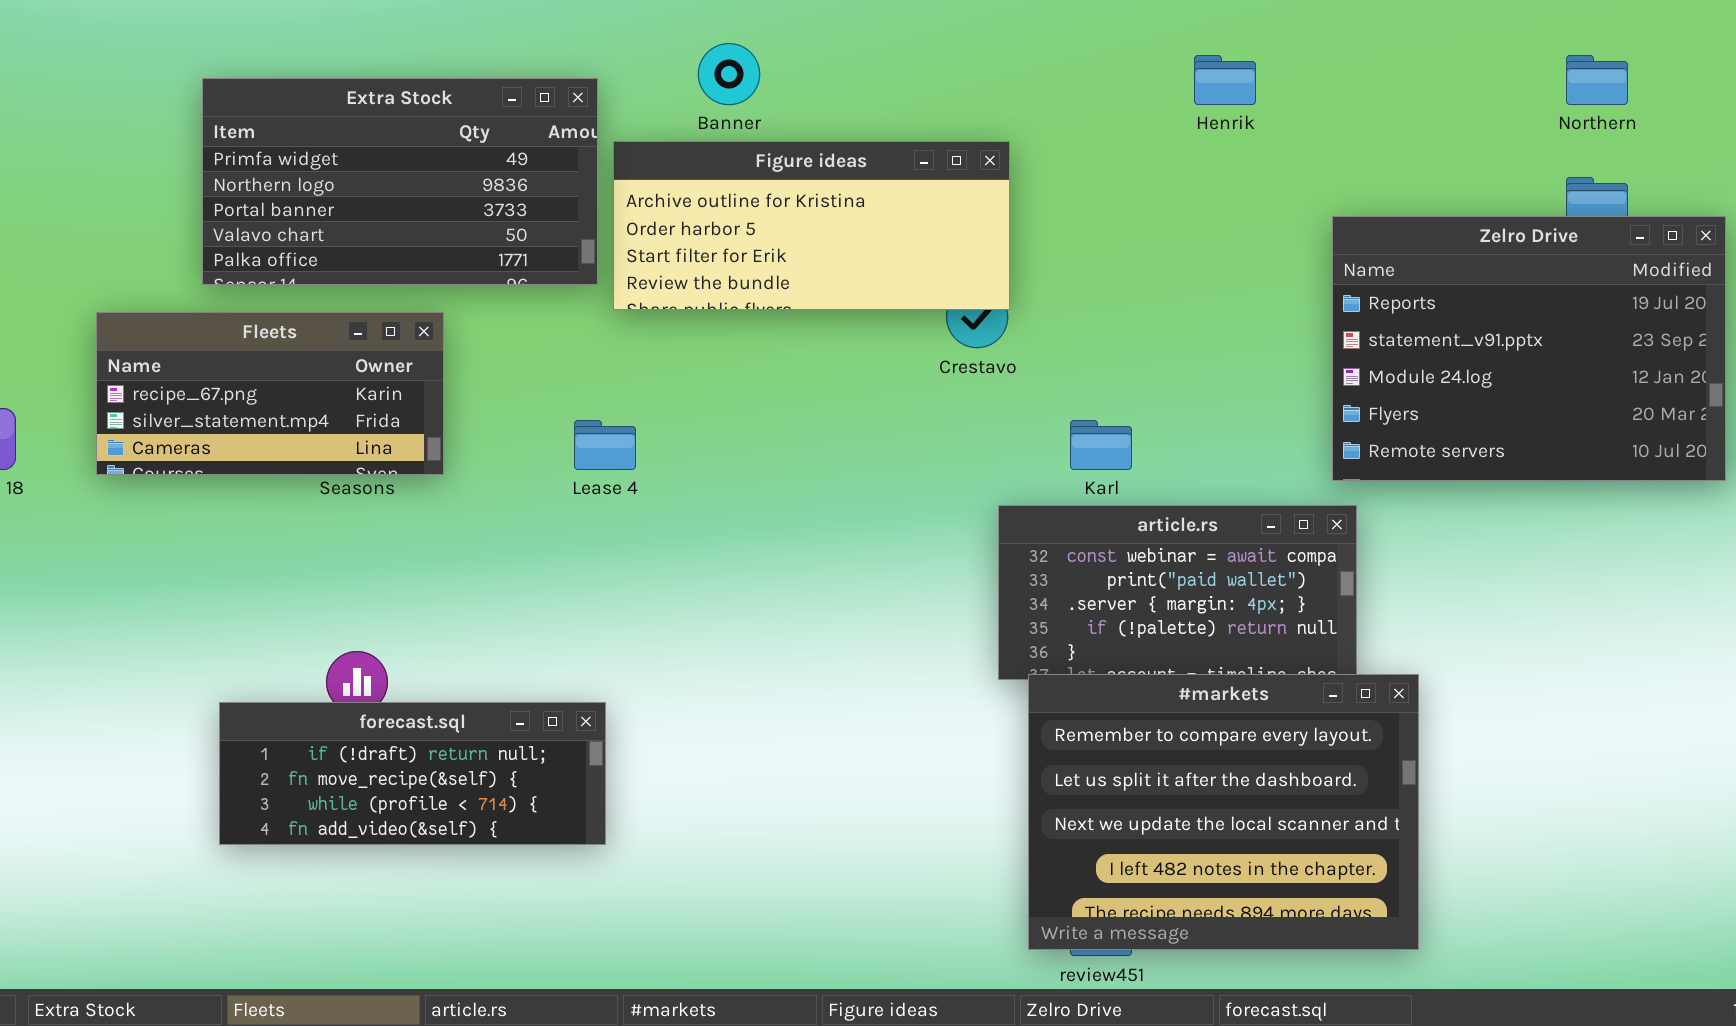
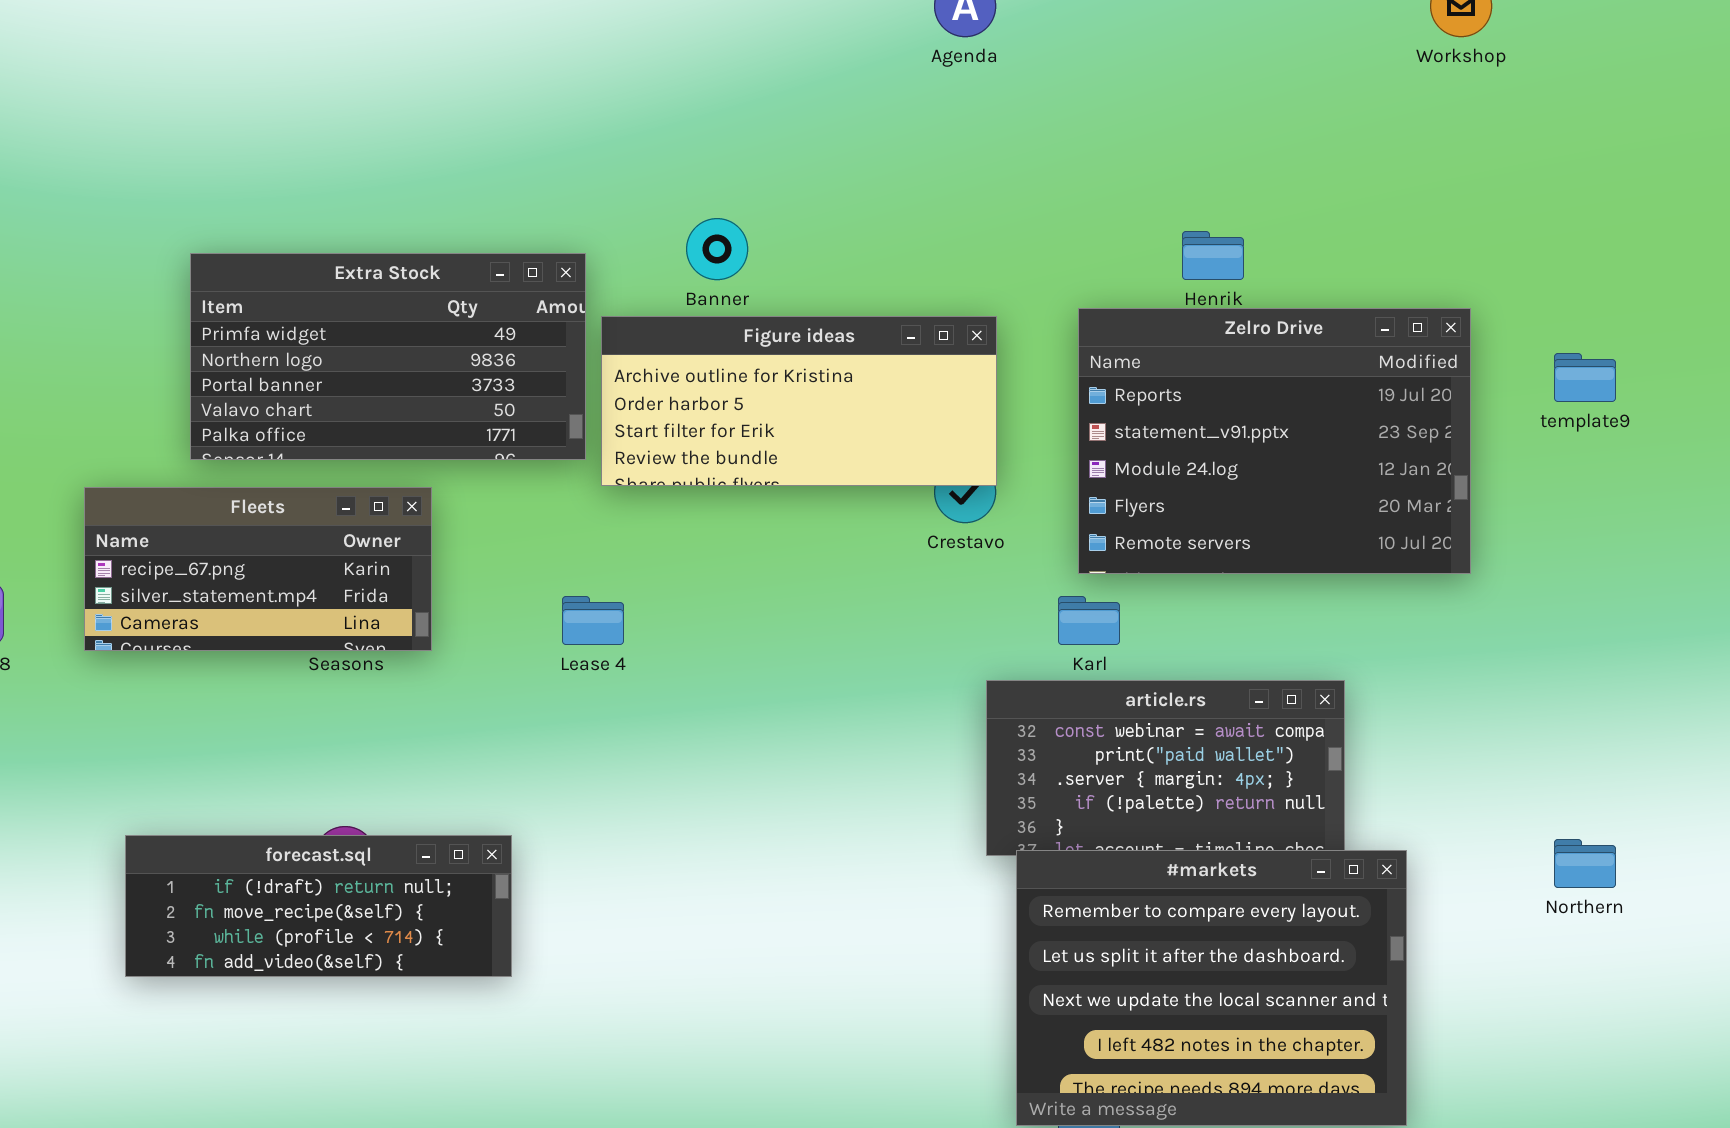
Northern: [1566,55,1628,105] -> [1554,839,1616,888], moved
Zelro Drive: [1332,216,1726,481] -> [1078,308,1471,574], moved
forecast.sql: [219,702,606,845] -> [125,835,512,977], moved

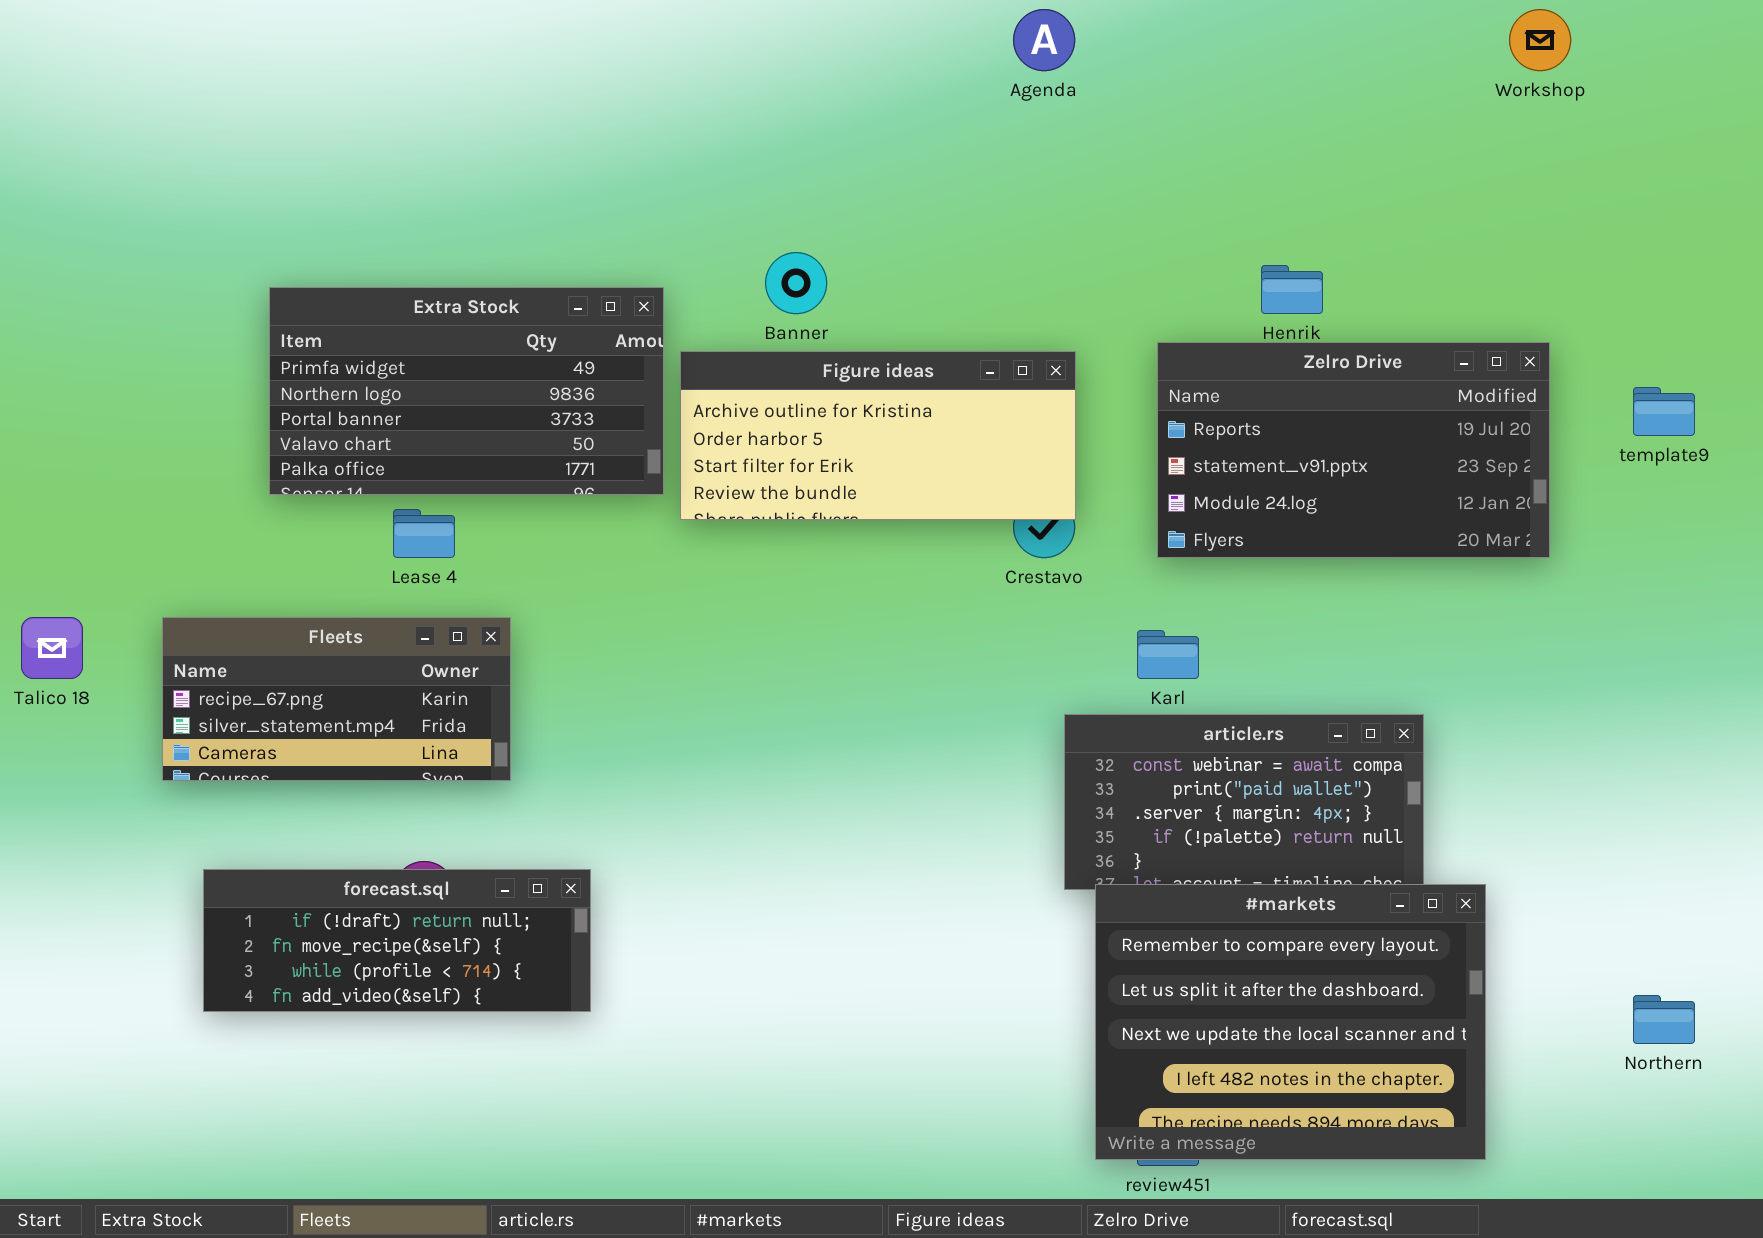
Zelro Drive: [1078,308,1471,574] -> [1157,342,1550,558], resized
Fleets: [84,487,432,651] -> [162,617,511,781], moved
Lease 4: [562,596,624,645] -> [393,509,455,558], moved
Northern: [1554,839,1616,888] -> [1633,995,1695,1044], moved

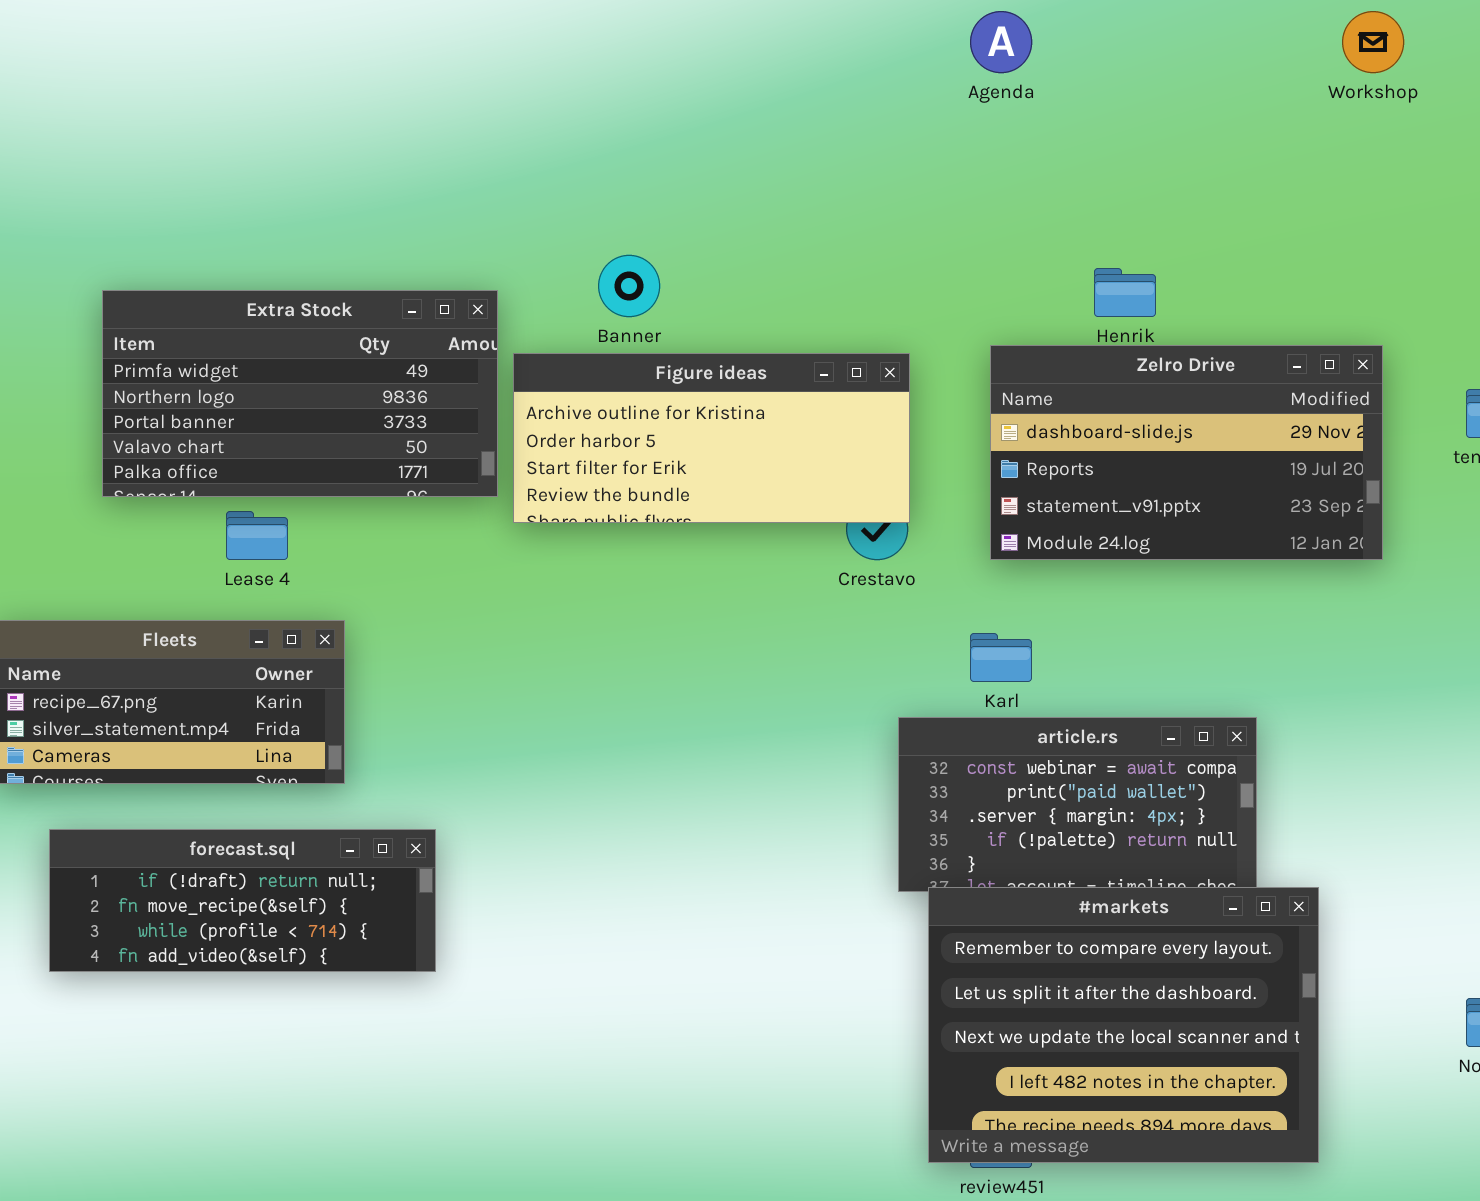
Agenda: [1013,9,1075,71] -> [970,11,1032,73], moved
Zelro Drive: [1157,342,1550,558] -> [990,345,1383,560], scrolled up 1 row
forecast.sql: [203,869,591,1012] -> [49,829,436,972], moved

